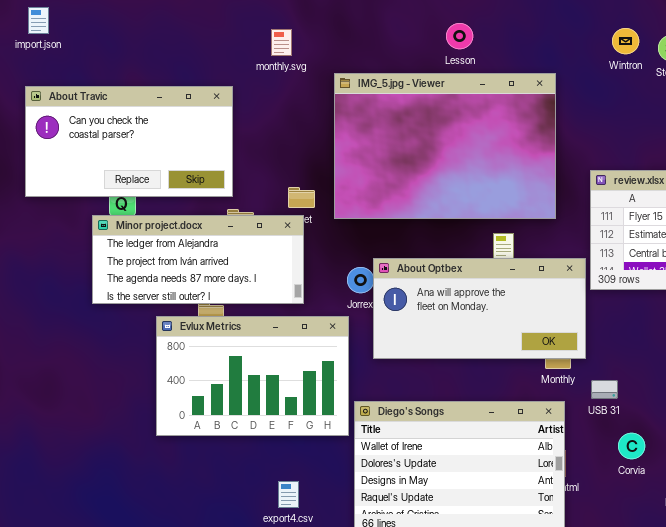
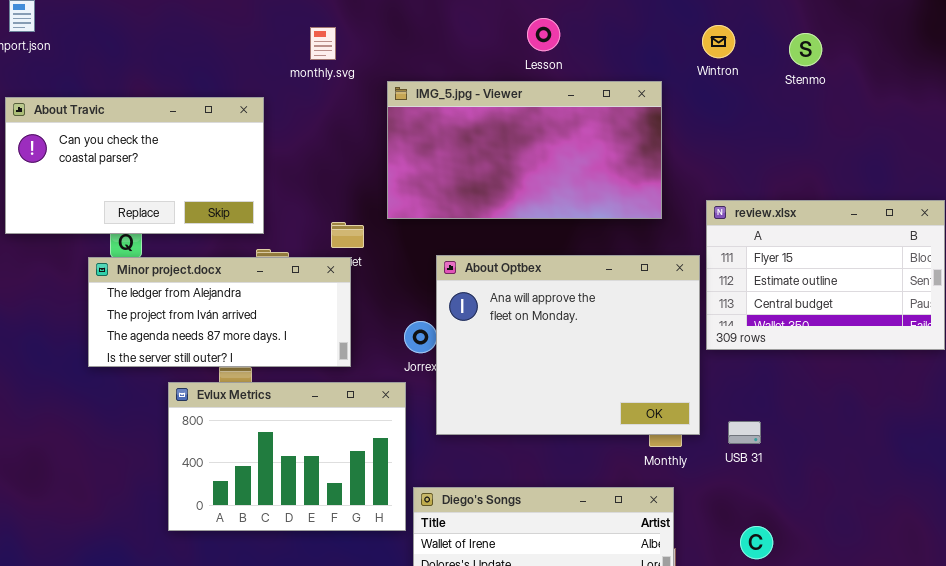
Wintron: [612,28,639,54] -> [702,25,735,58], moved
IMG_5.jpg - Viewer: [334,73,556,219] -> [387,81,662,219], resized
About Optbex: [373,258,586,359] -> [436,255,700,435], resized
USB 31: [591,380,618,399] -> [728,421,761,444], moved

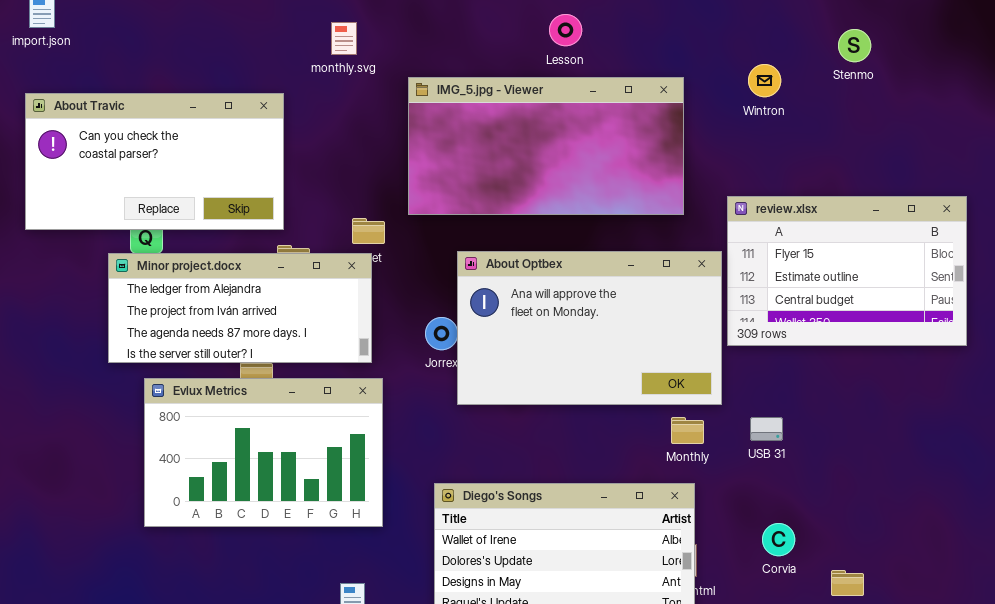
Wintron: [702,25,735,58] -> [748,64,781,97], moved
Stenmo: [789,33,822,66] -> [838,29,871,62], moved
About Optbex: [436,255,700,435] -> [457,251,722,405], resized
Evlux Metrics: [168,382,406,531] -> [144,378,383,527], moved

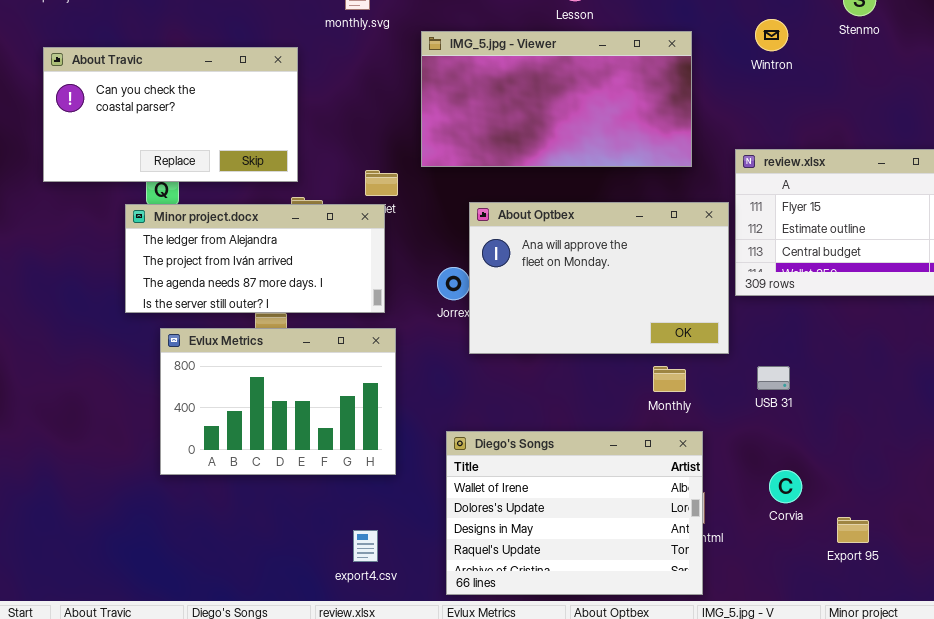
Monthly: [671,417,704,444] -> [653,366,686,392], moved

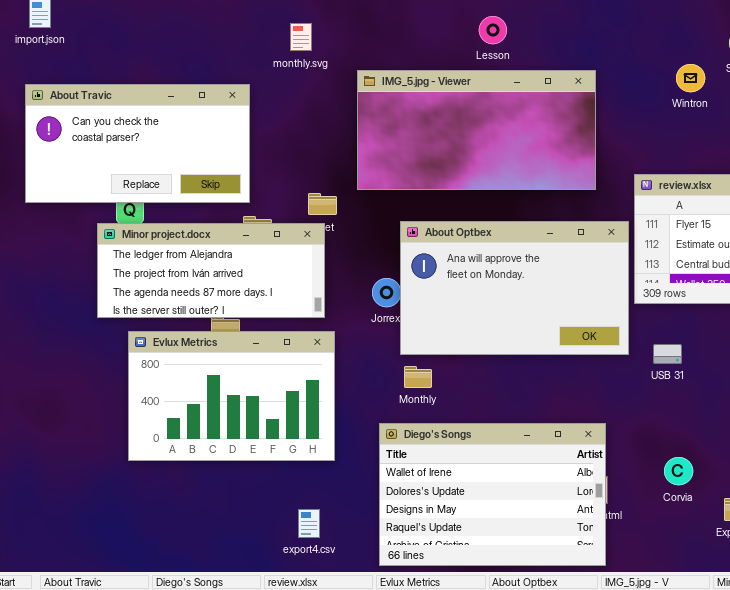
Wintron: [755,19,788,51] -> [676,64,705,92], moved
Monthly: [653,366,686,392] -> [404,366,432,388], moved
USB 31: [757,366,790,390] -> [653,344,682,364], moved

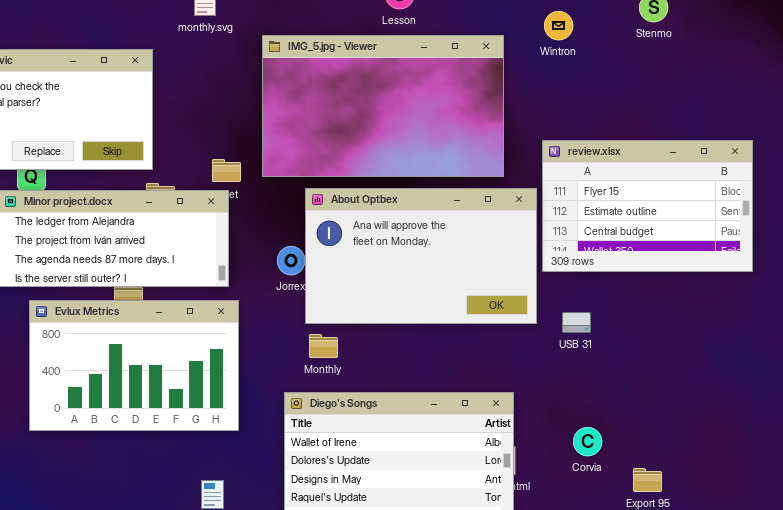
Wintron: [676,64,705,92] -> [544,11,573,40], moved
IMG_5.jpg - Viewer: [357,70,596,190] -> [262,35,504,177], resized

